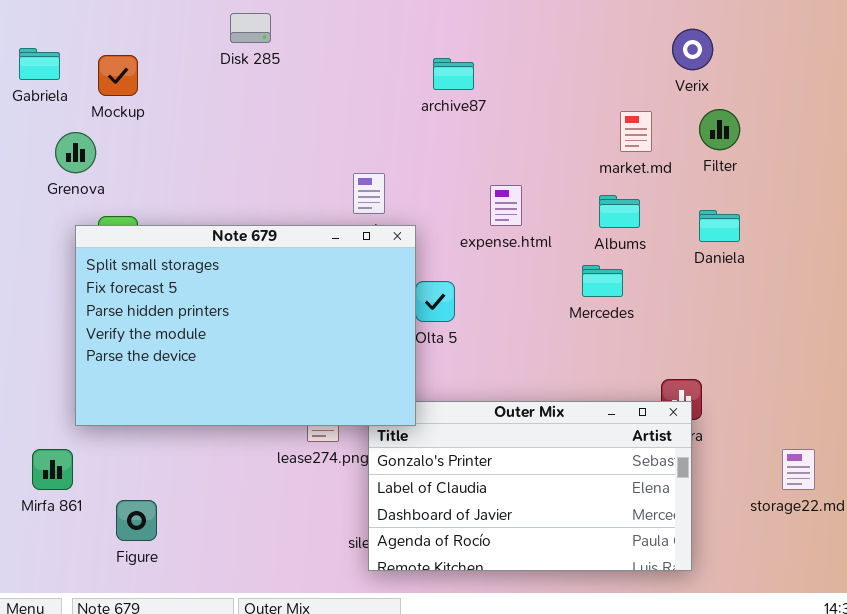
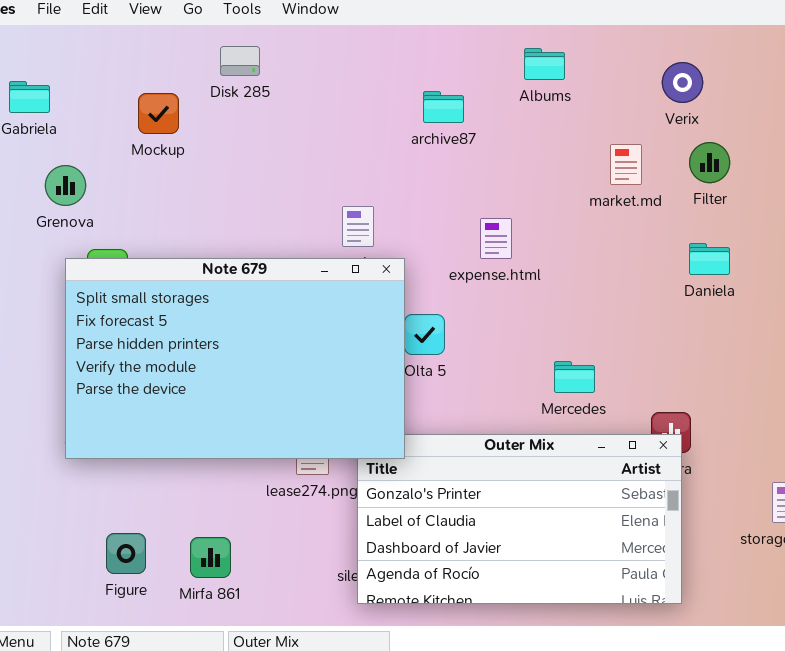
Mockup: [98,55,138,96] -> [138,93,179,134], moved
Albums: [599,195,640,228] -> [524,48,565,80], moved
Mercedes: [582,265,623,297] -> [554,361,595,393], moved
Mirfa 861: [32,449,73,490] -> [190,537,231,578], moved

